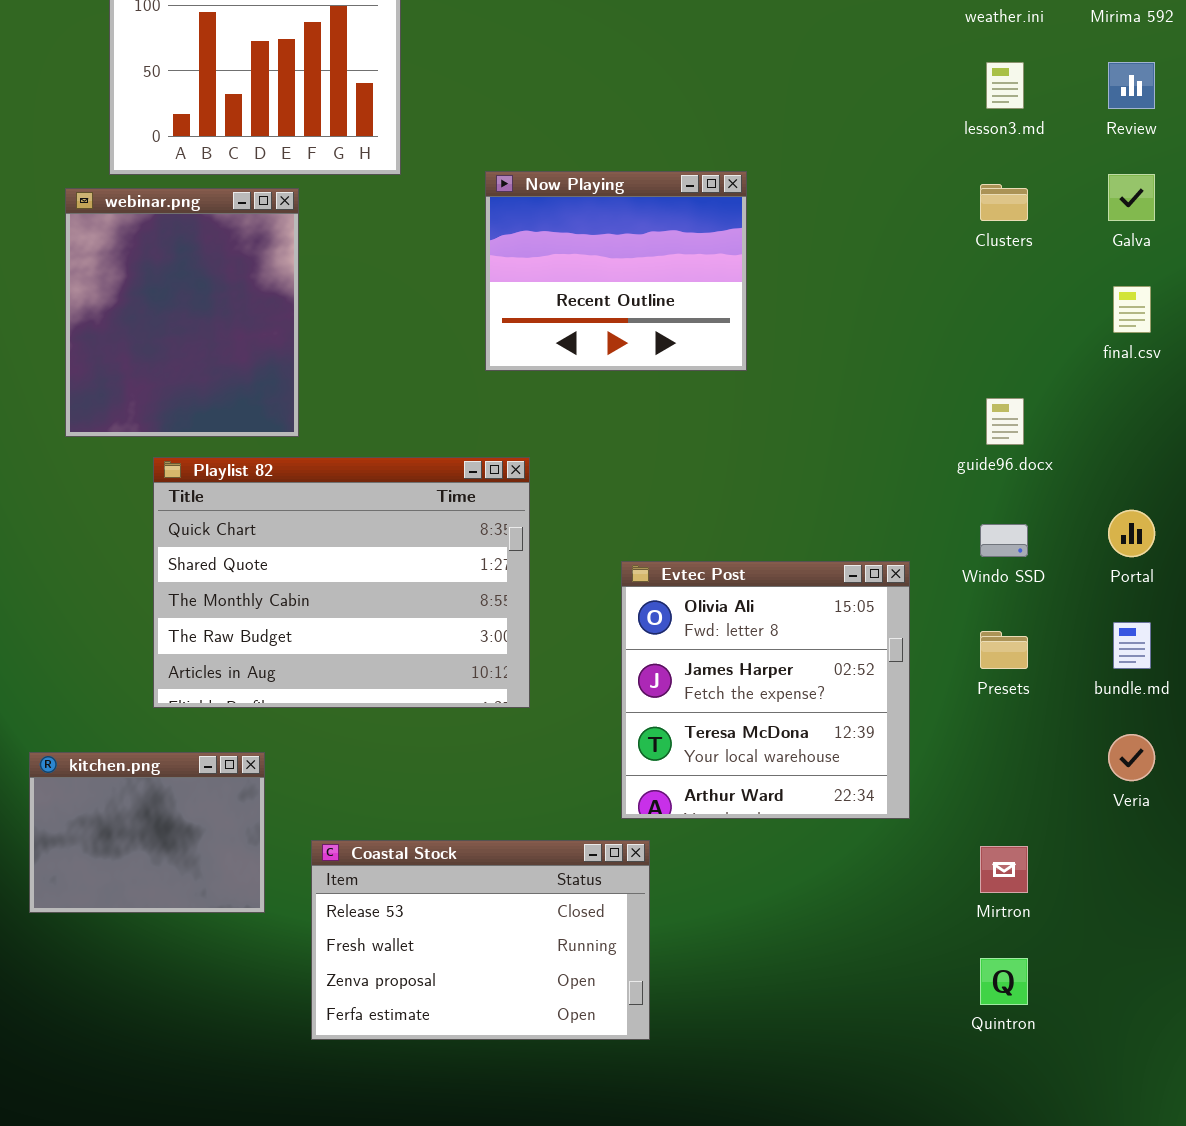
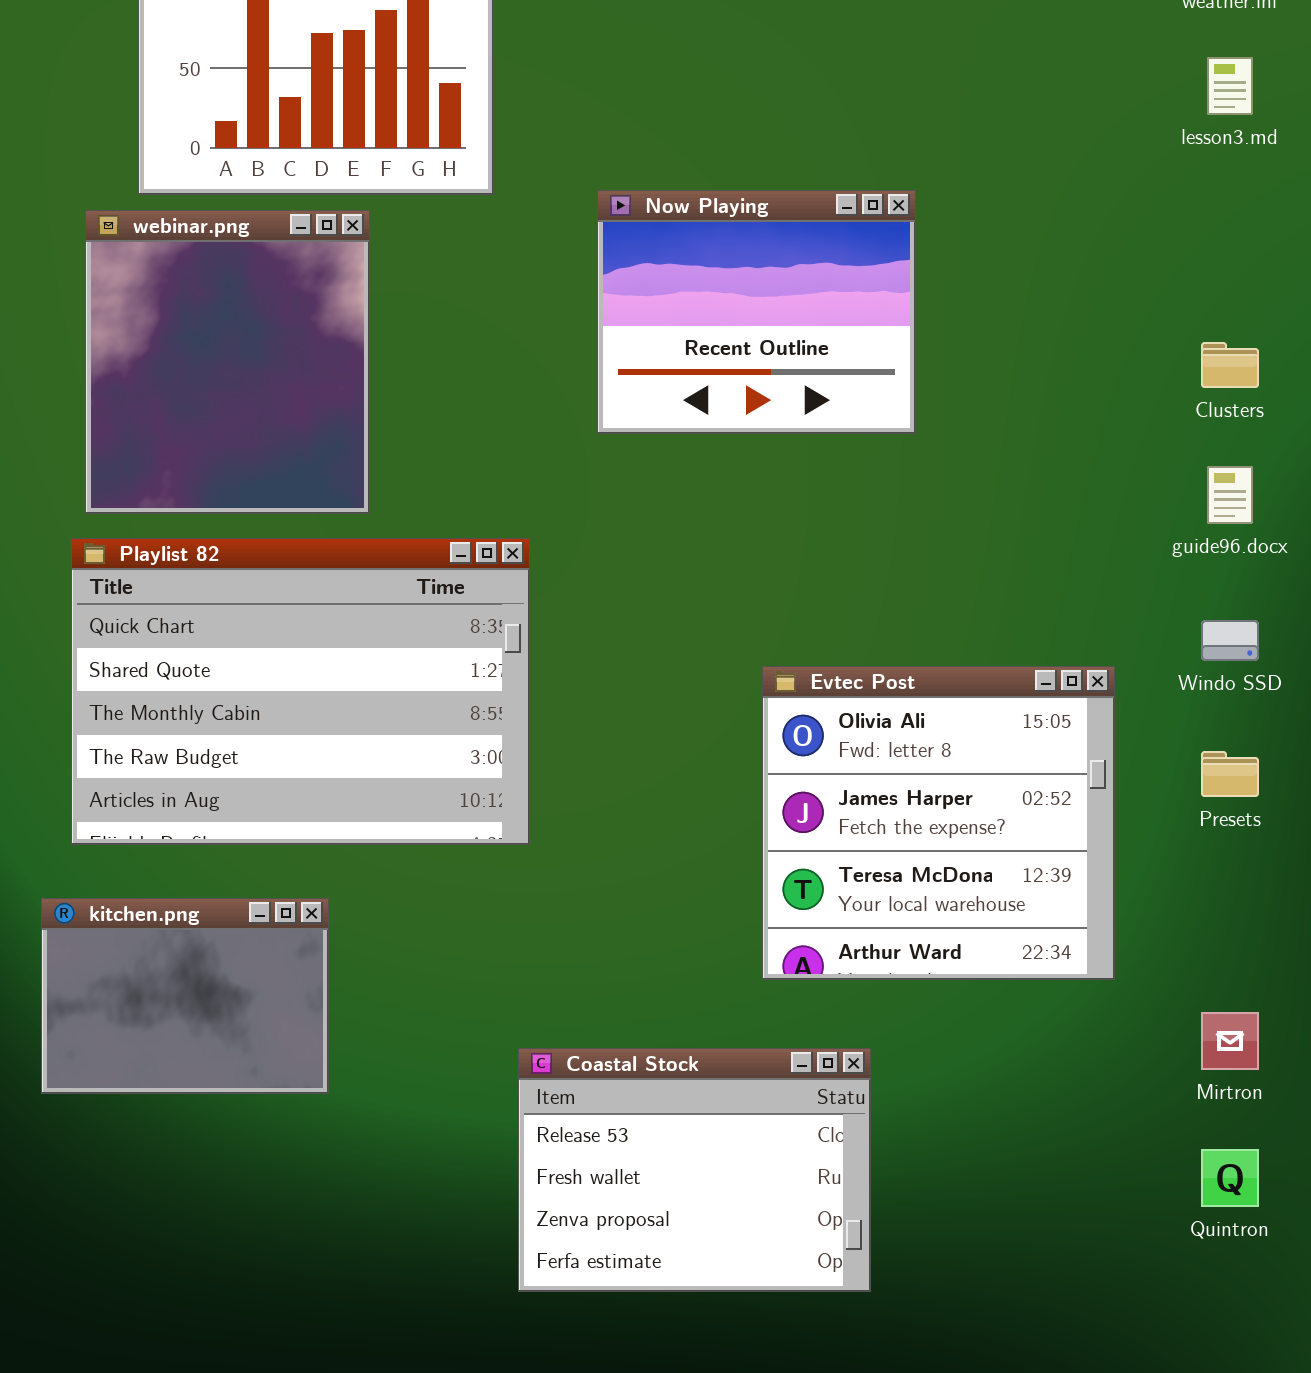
Clusters: [980,184,1028,221] -> [1201,342,1259,388], moved
Playlist 82: [153,457,530,708] -> [71,538,530,845], moved
Coastal Stock: [311,840,650,1040] -> [518,1048,871,1292], moved, resized

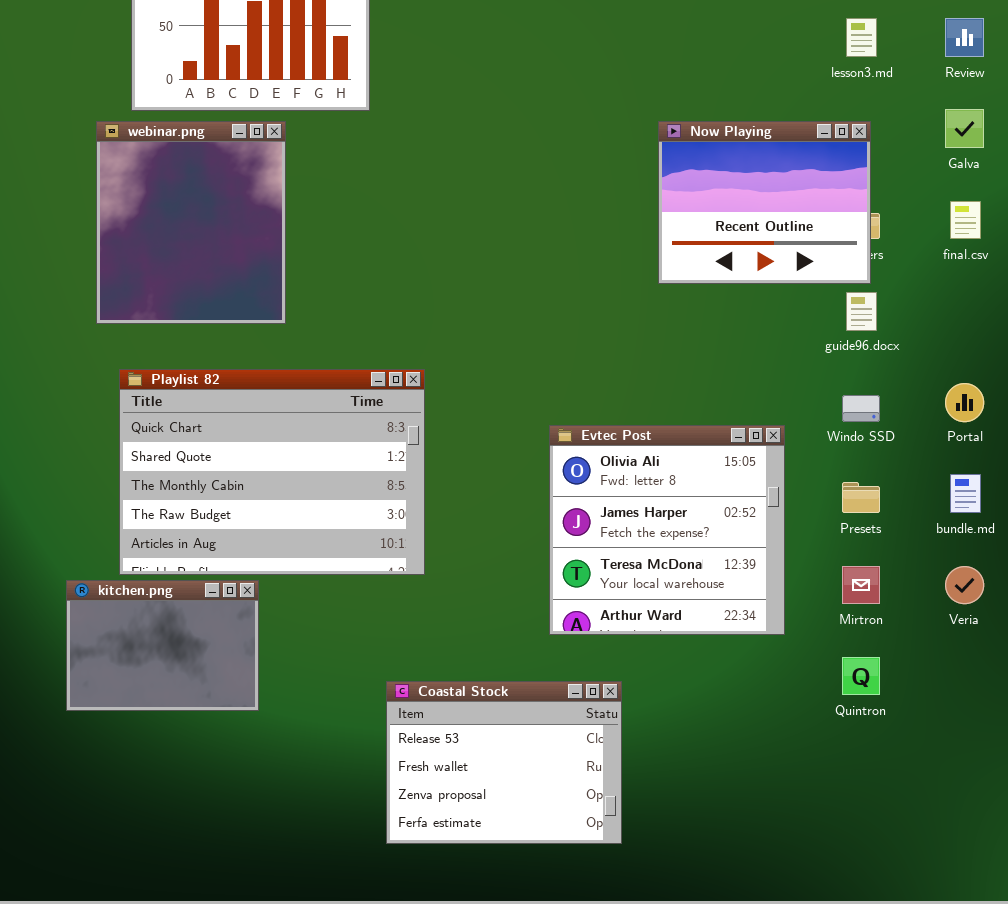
Now Playing: [597,190,916,434] -> [658,121,871,284], moved
Playlist 82: [71,538,530,845] -> [119,369,425,575], moved
Mirtron: [1201,1012,1259,1070] -> [842,566,880,604], moved
Quintron: [1201,1149,1259,1207] -> [842,657,880,695], moved

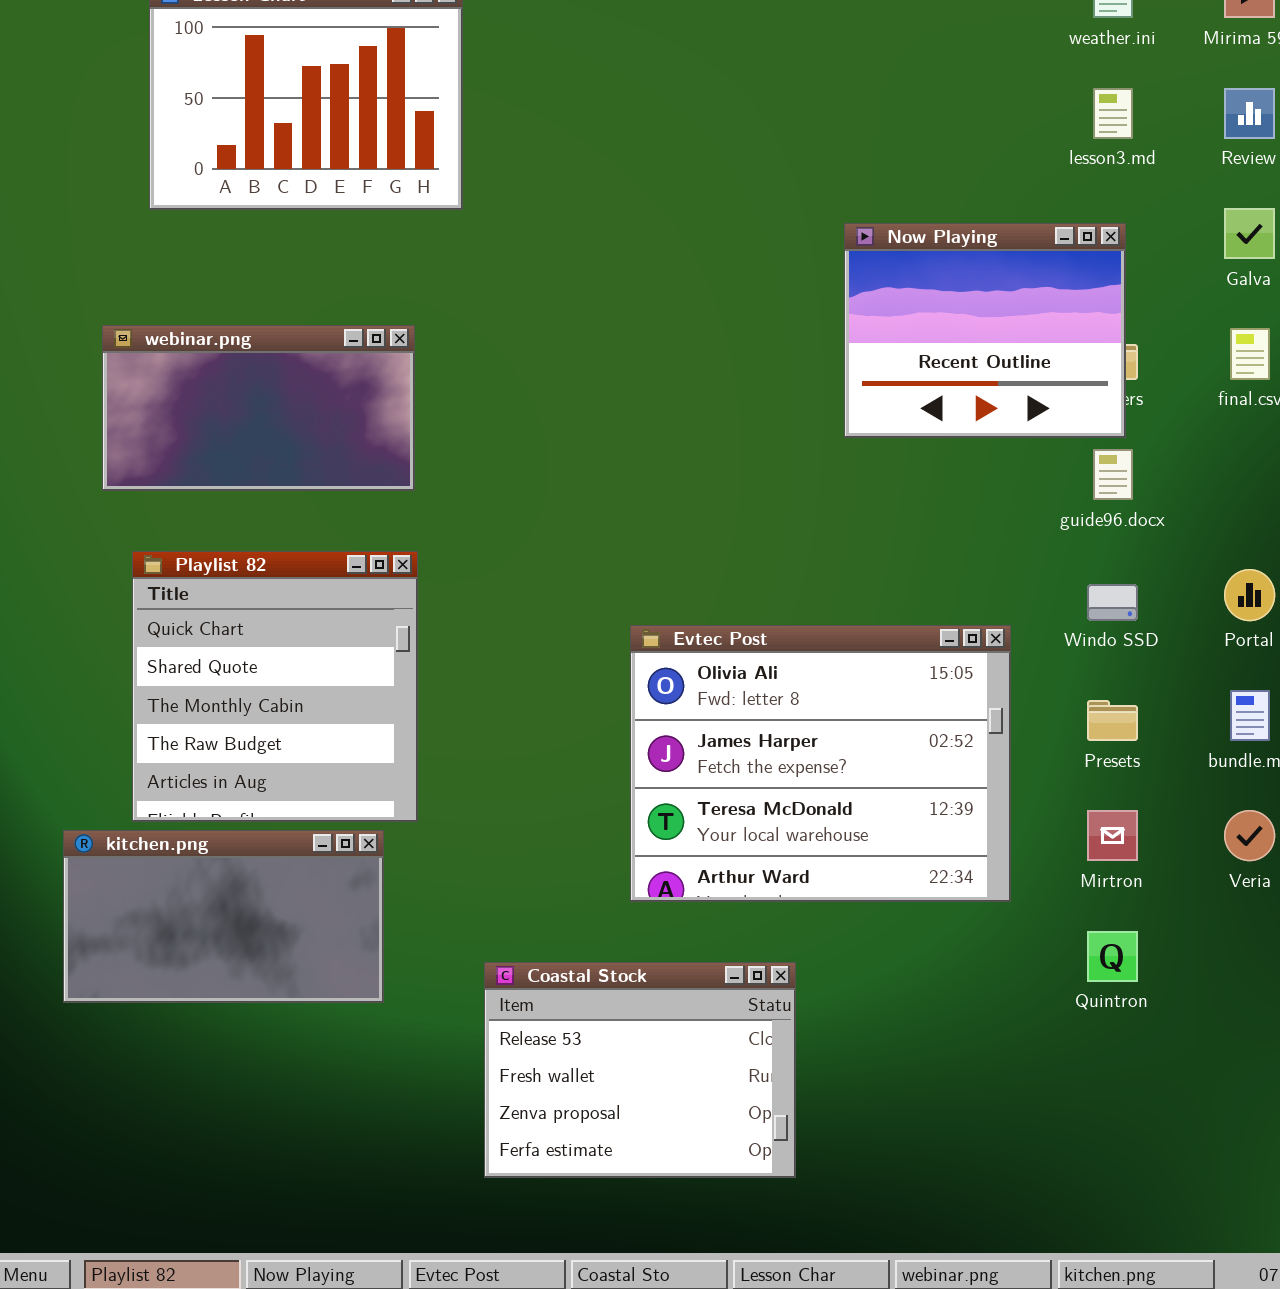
webinar.png: [96,121,286,324] -> [102,325,415,491], resized
Playlist 82: [119,369,425,575] -> [132,551,418,822], resized
Evtec Post: [549,425,785,635] -> [630,625,1011,902], resized
kitchen.png: [66,580,259,711] -> [63,830,384,1003], resized

